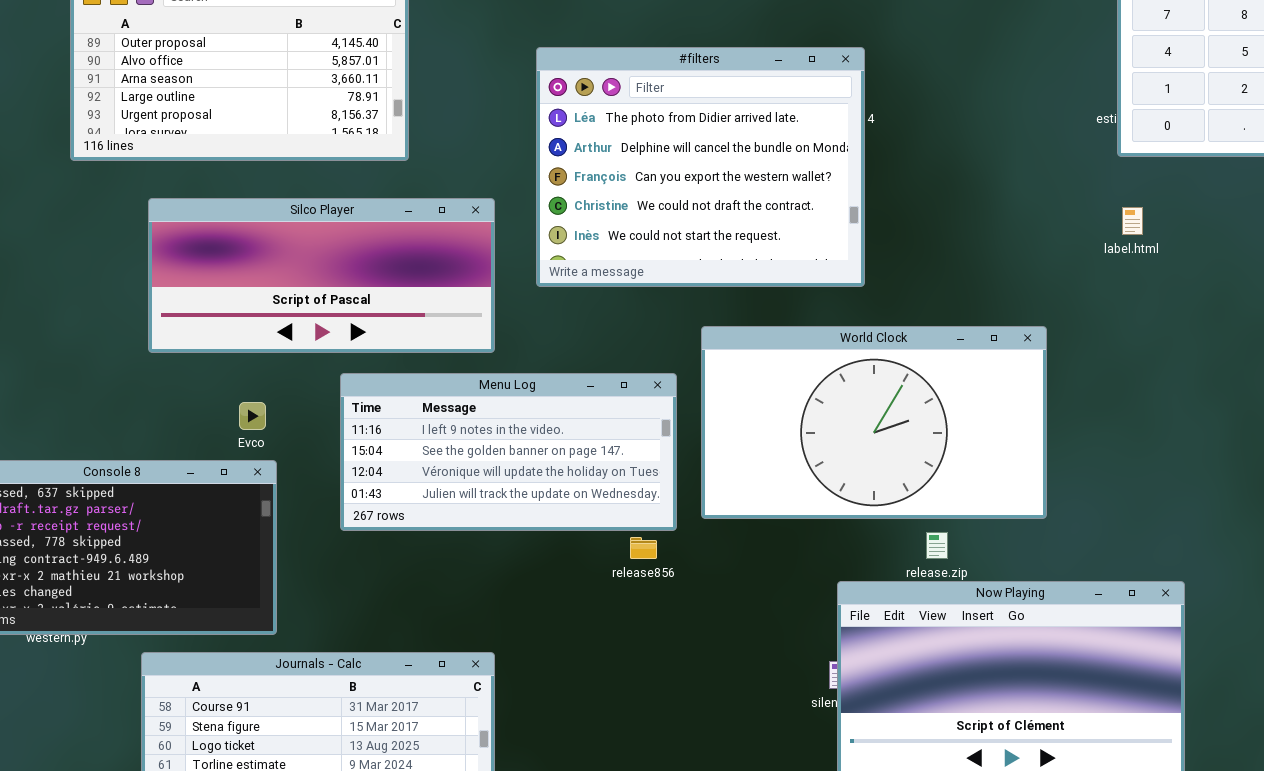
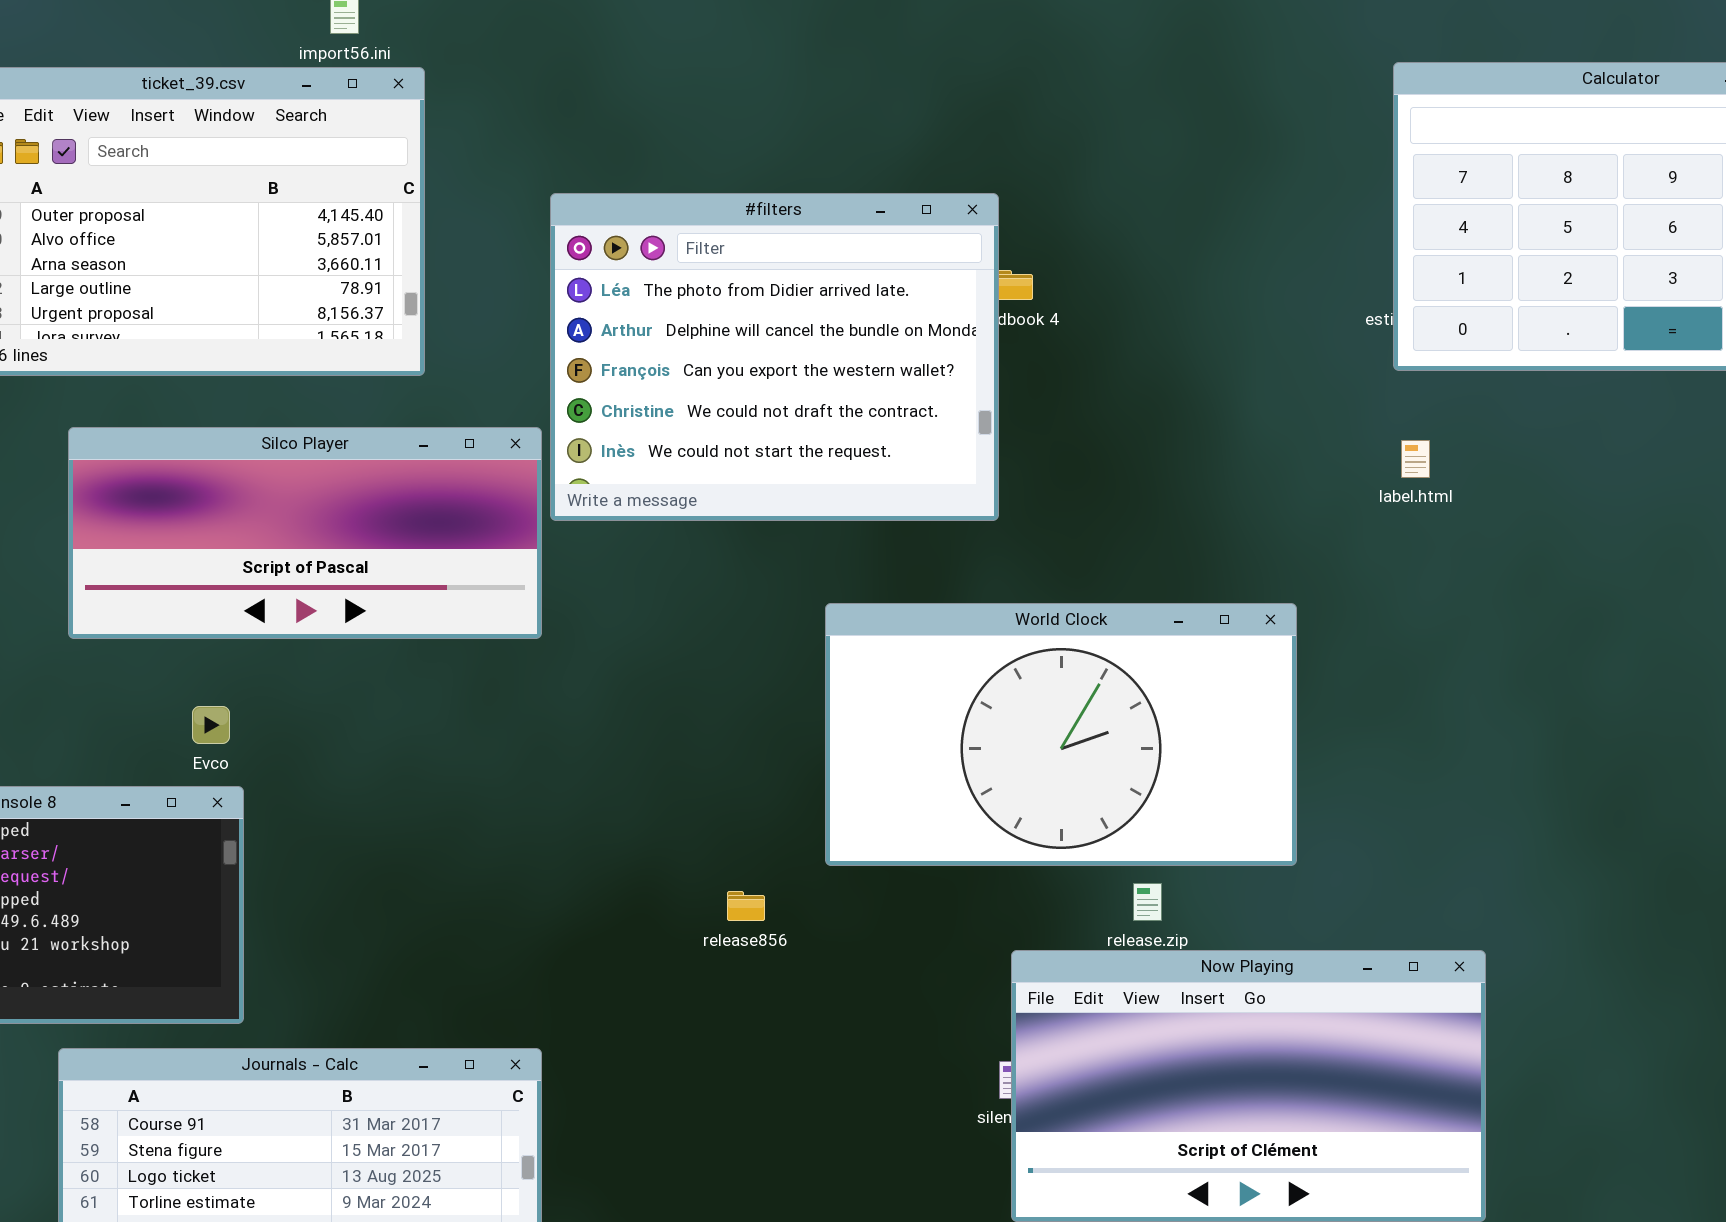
#filters: [536,47,865,287] -> [550,193,999,521], moved
Menu Log: [340,373,677,531] -> none, closed

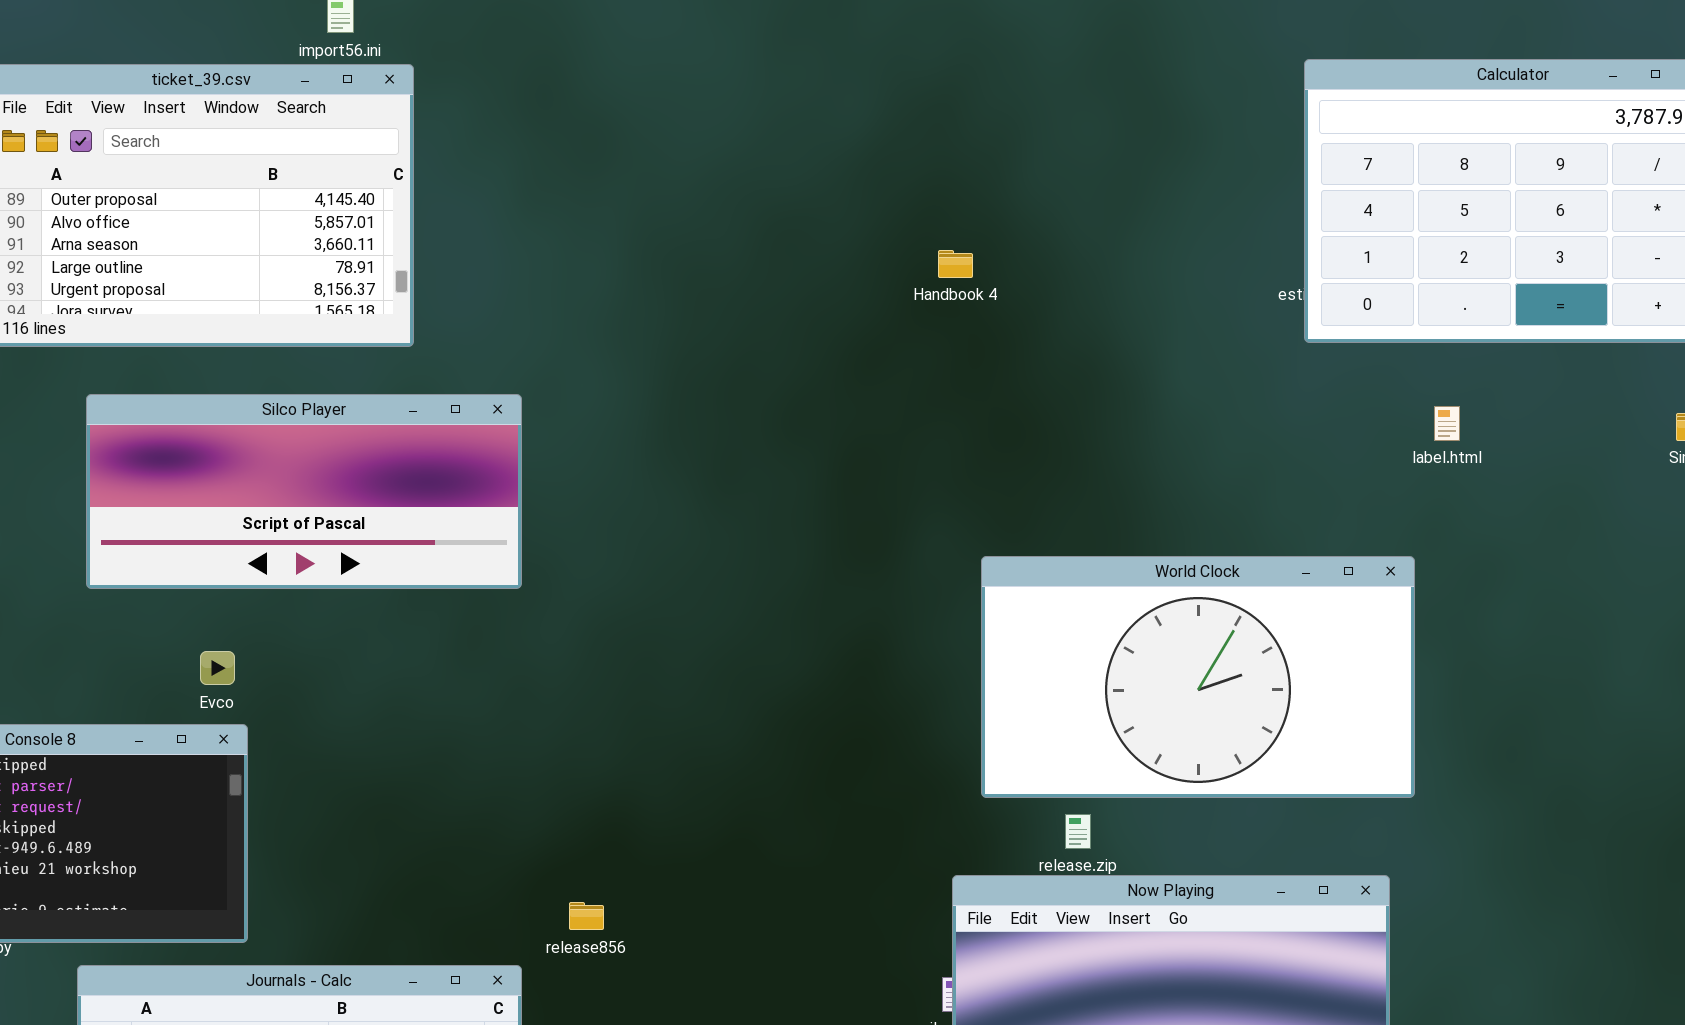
#filters: [550,193,999,521] -> none, closed
label.html: [1401,440,1430,478] -> [1434,406,1460,441], moved
World Clock: [825,603,1297,866] -> [981,556,1415,798], moved
release856: [727,891,765,921] -> [569,902,604,930], moved

